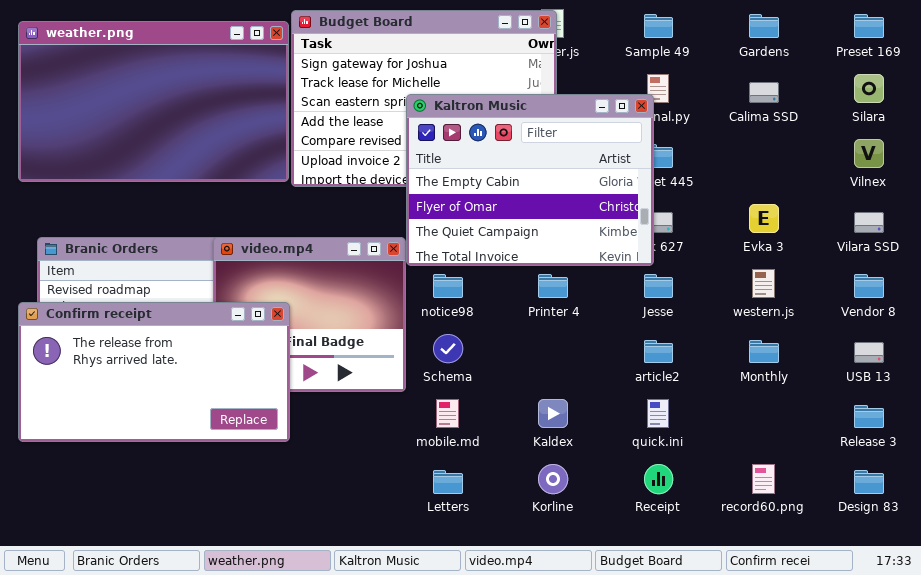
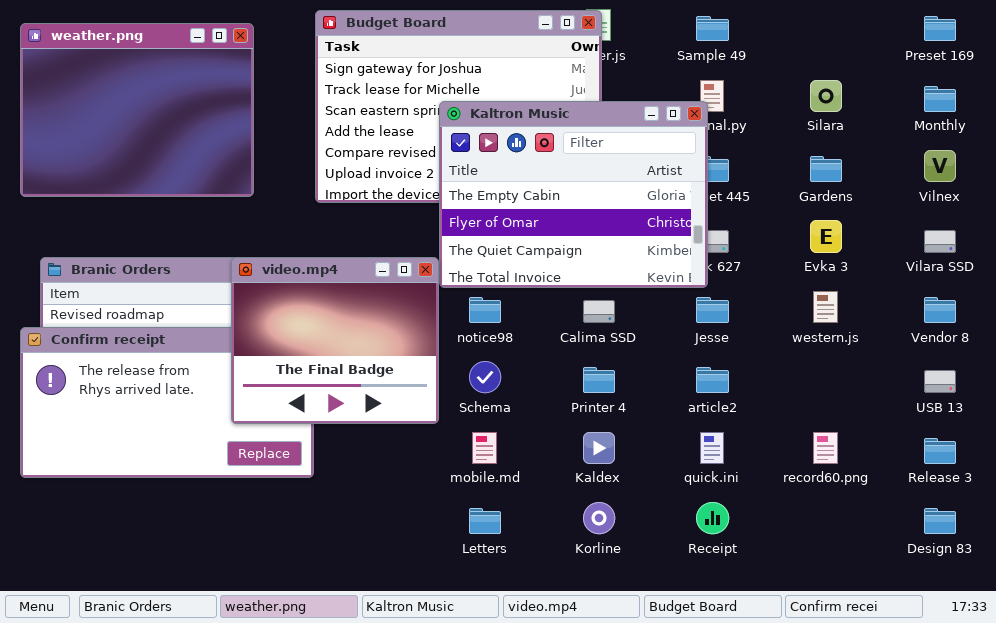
Gardens: [749,14,779,38] -> [810,156,842,182], moved
weather.png: [18,21,289,182] -> [20,23,254,197], resized
Silara: [854,74,884,103] -> [810,80,842,112], moved
Calima SSD: [749,82,779,103] -> [583,300,615,323], moved
video.mp4: [213,237,406,392] -> [231,257,439,424], raised
Printer 4: [538,274,568,298] -> [583,367,615,393], moved
Monthly: [749,340,779,363] -> [924,86,956,112], moved
record60.png: [752,464,775,494] -> [813,432,838,464], moved

